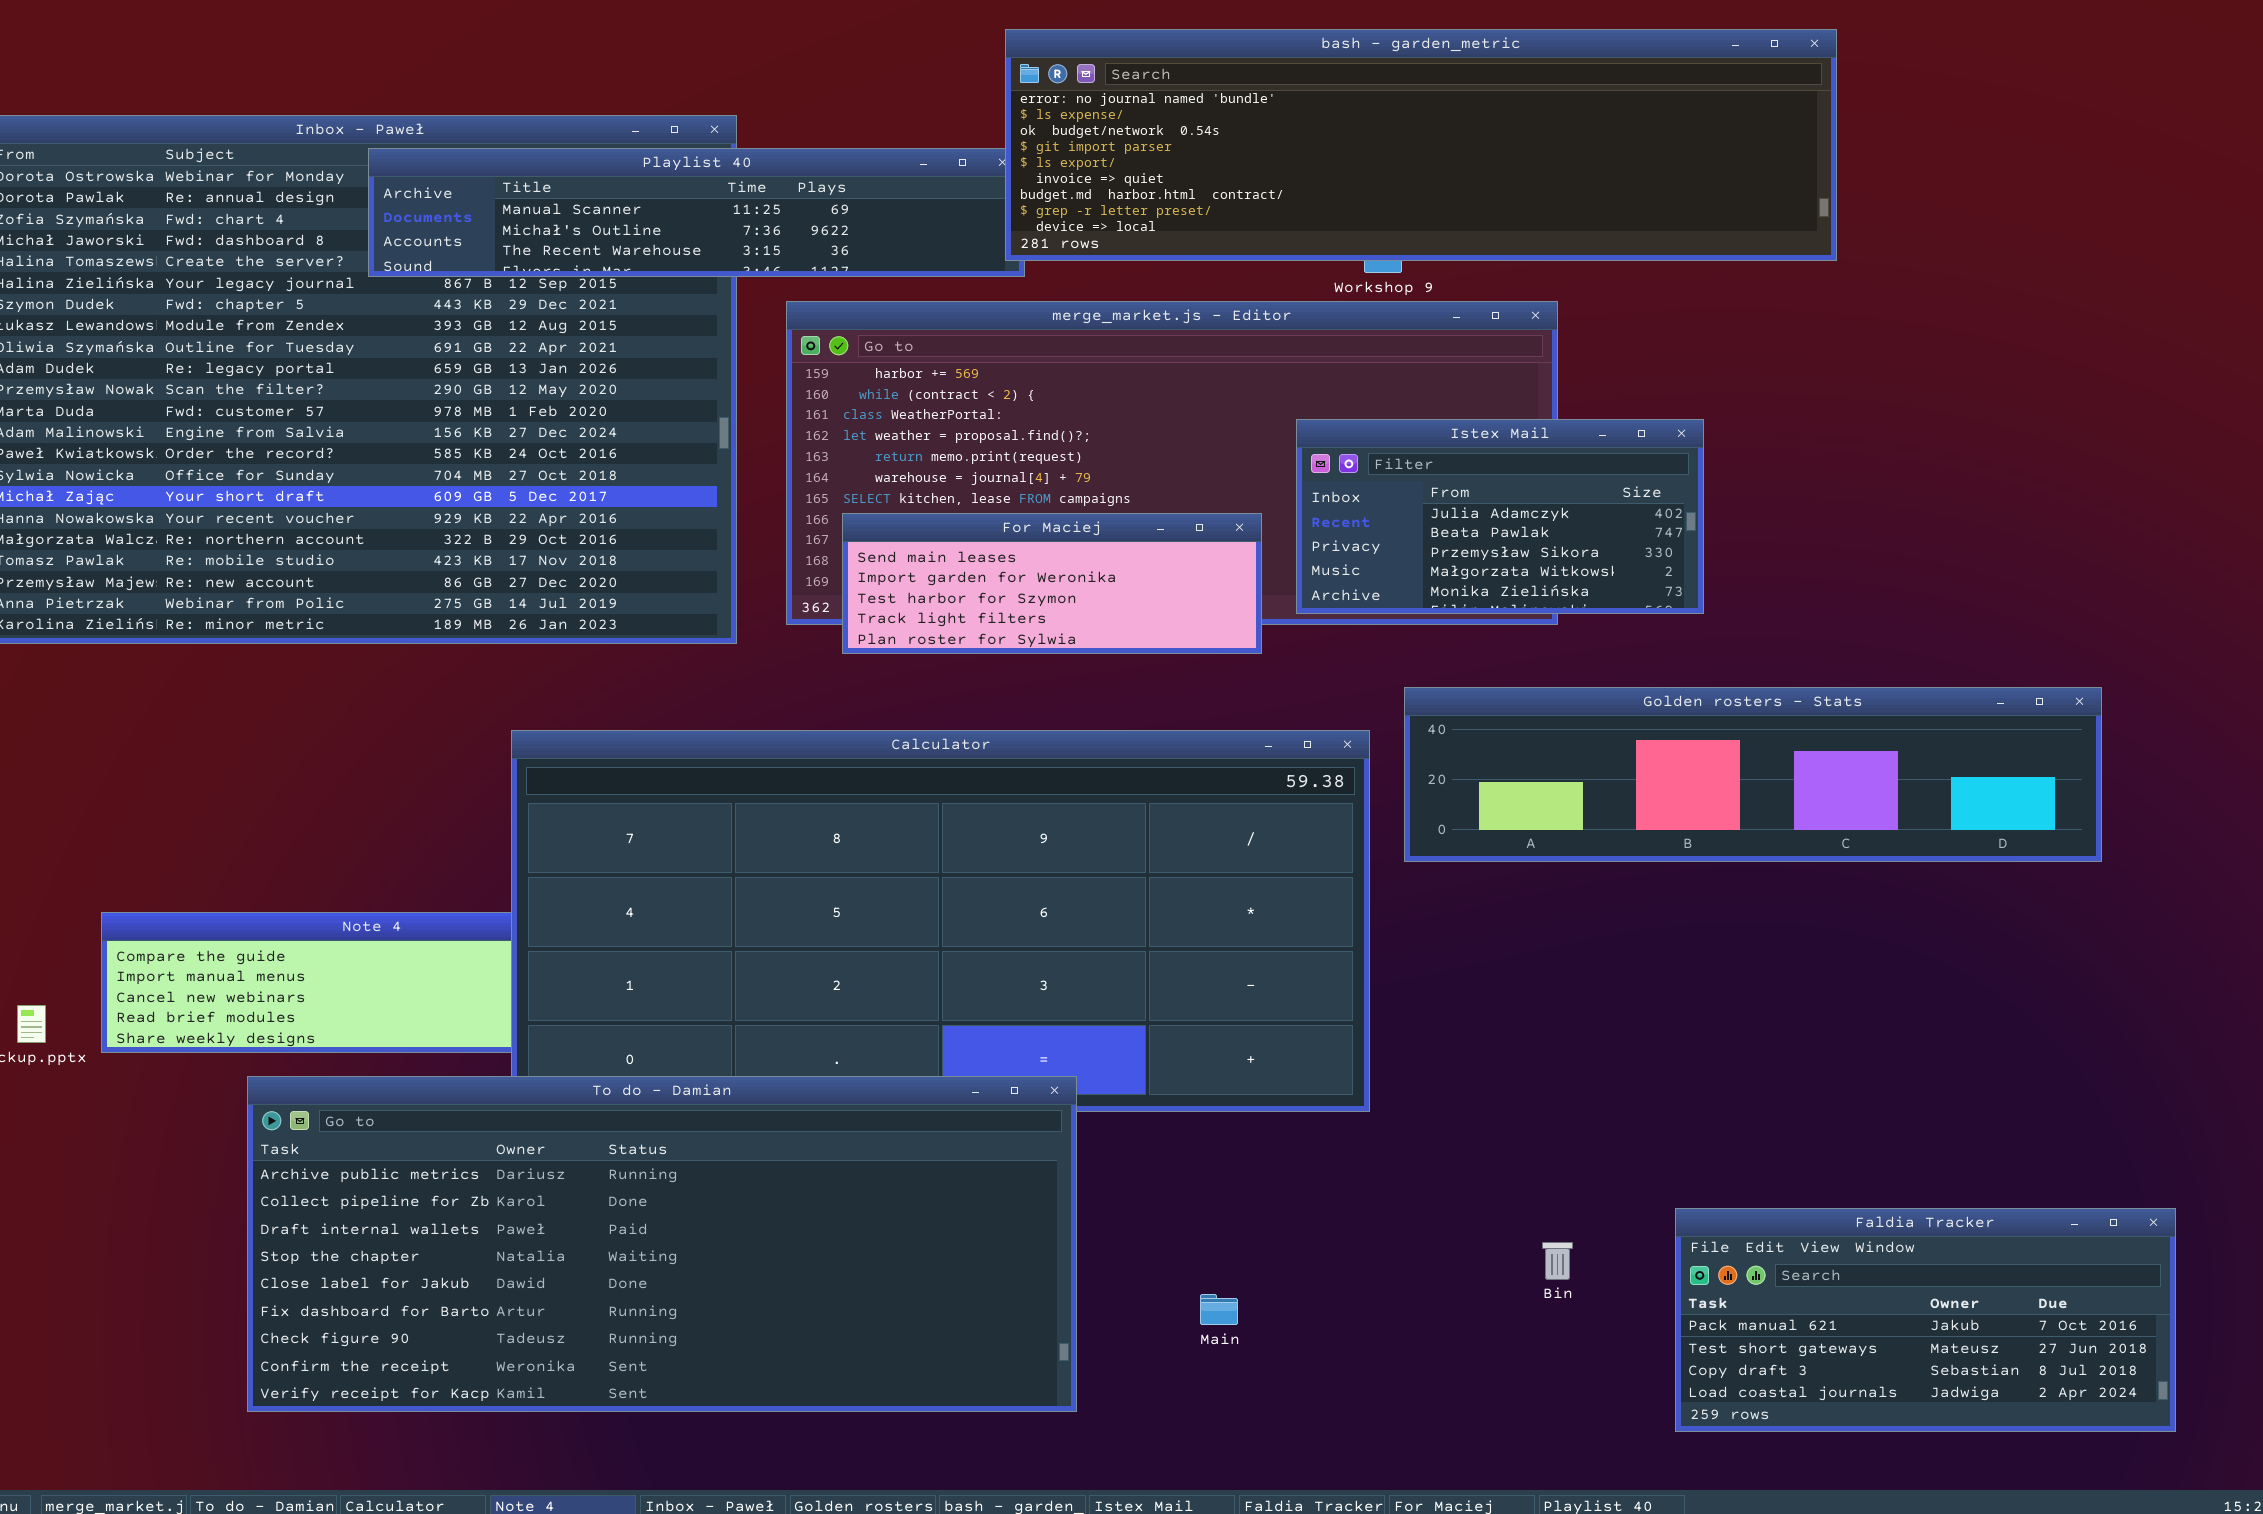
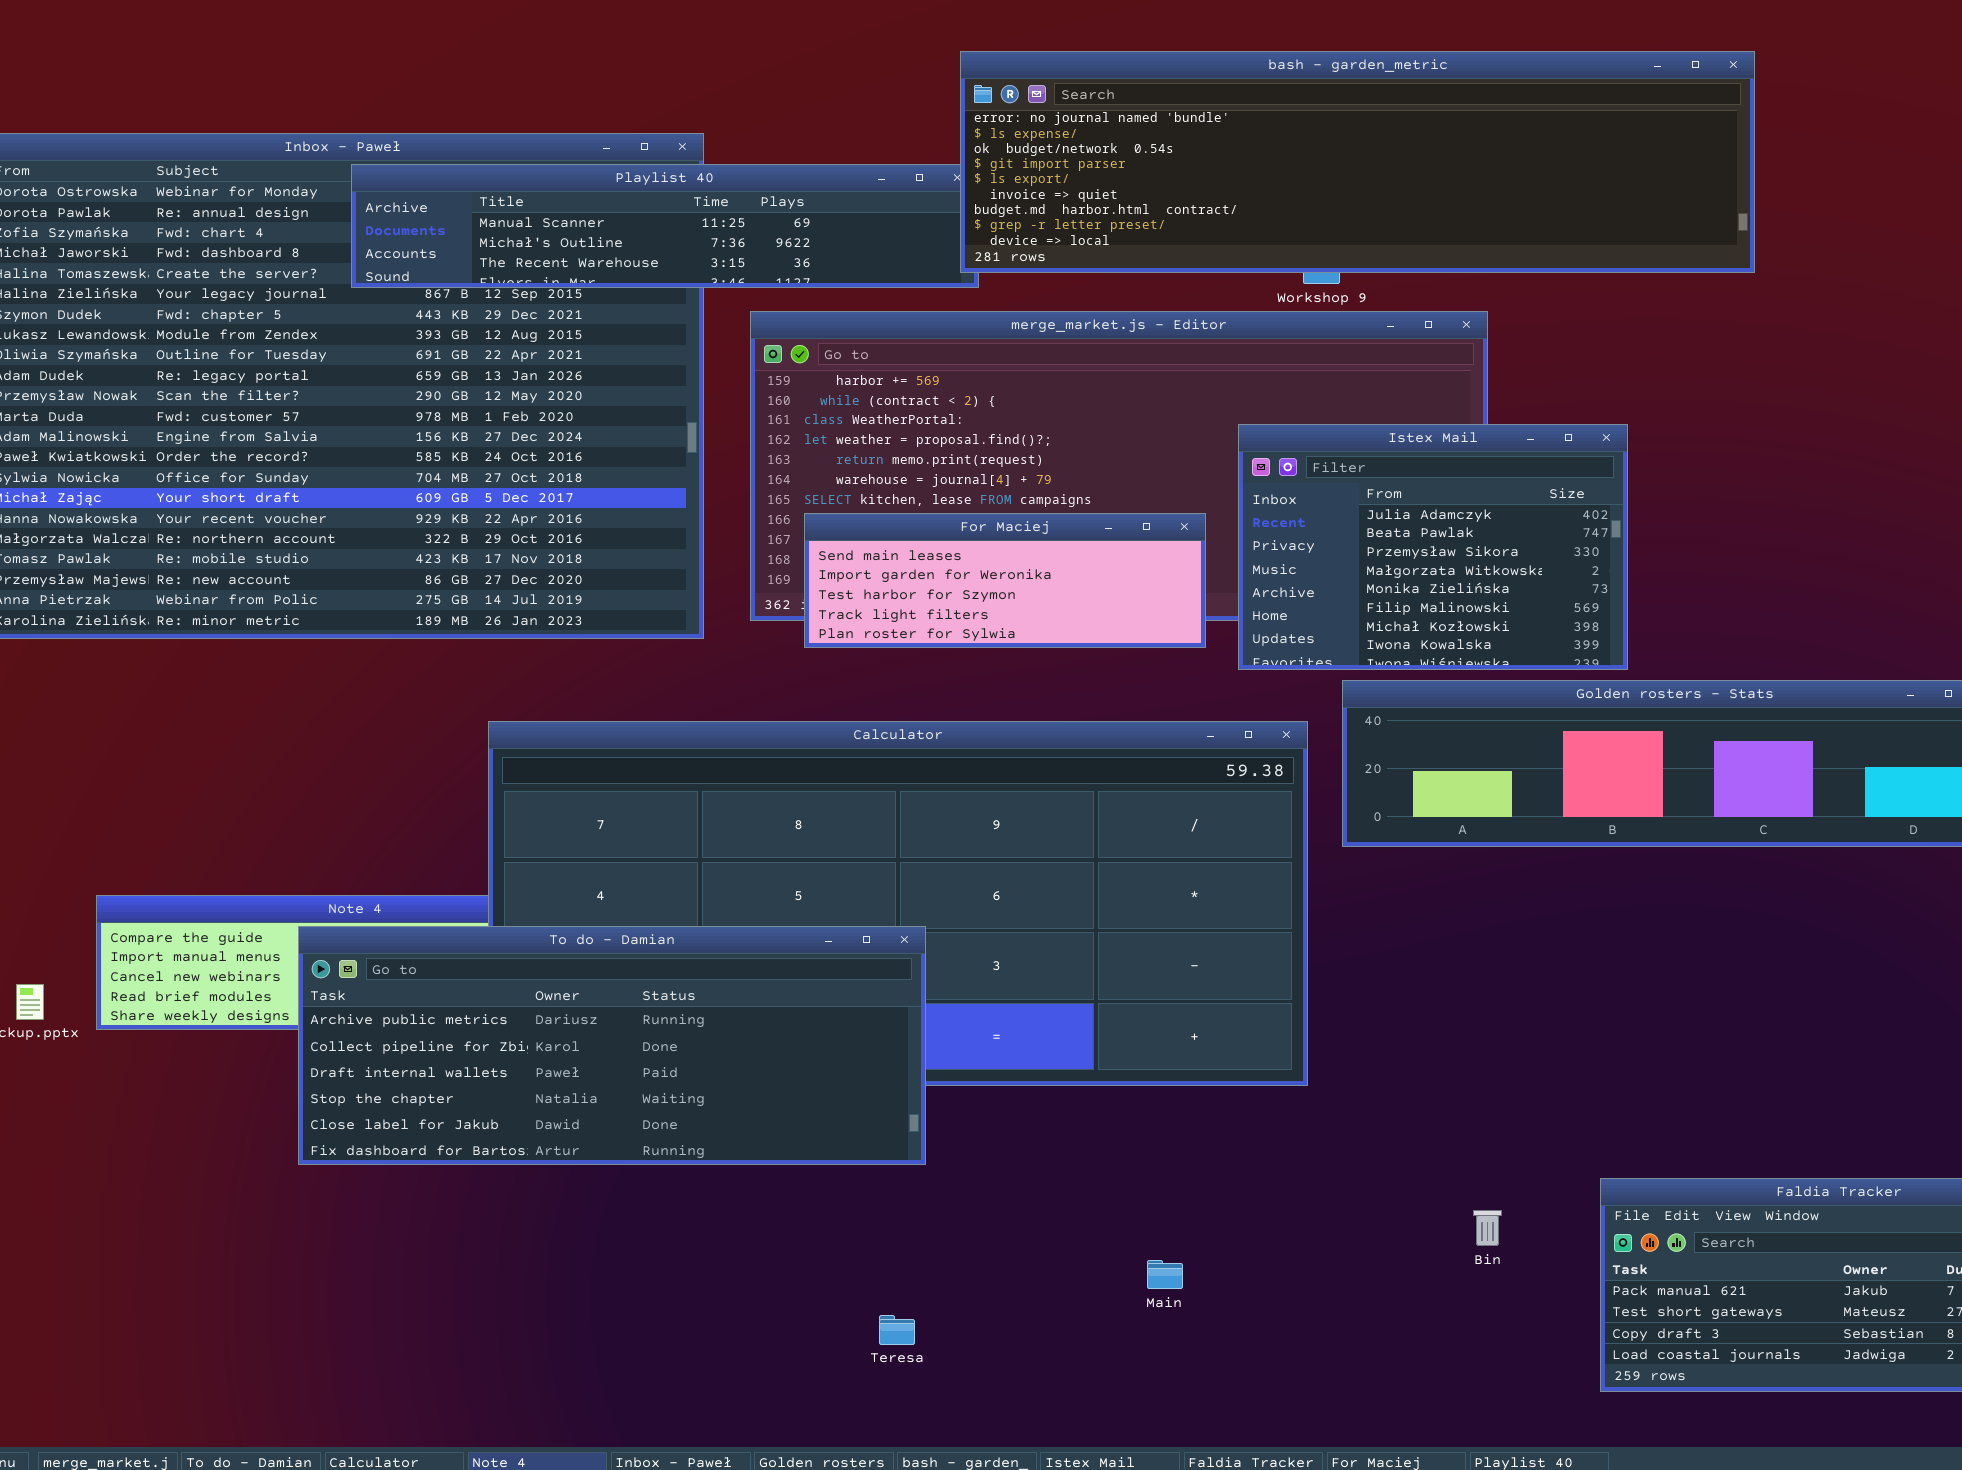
Istex Mail: [1296,419,1704,614] -> [1238,424,1628,670], resized
To do - Damian: [247,1076,1077,1412] -> [298,926,926,1165], moved, resized

